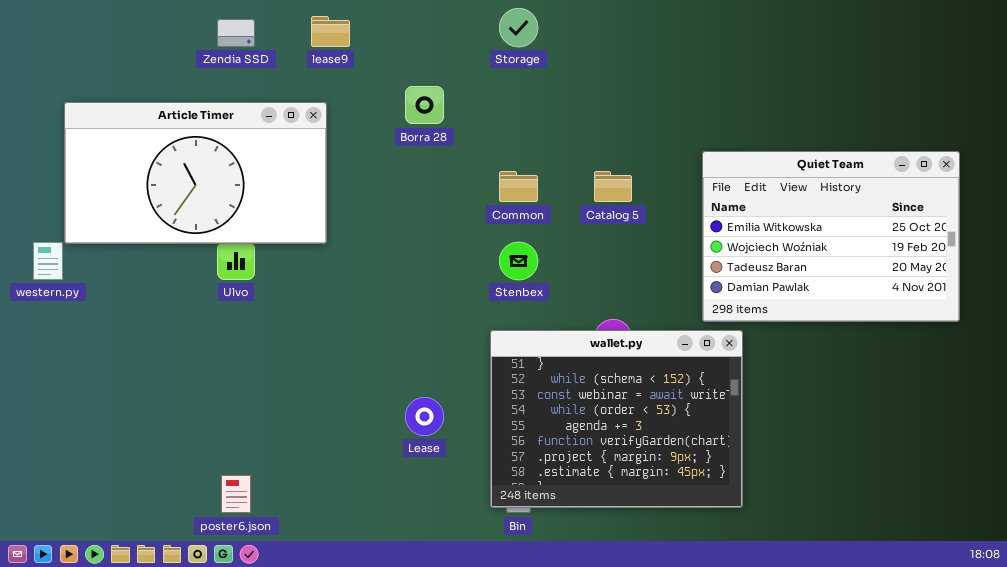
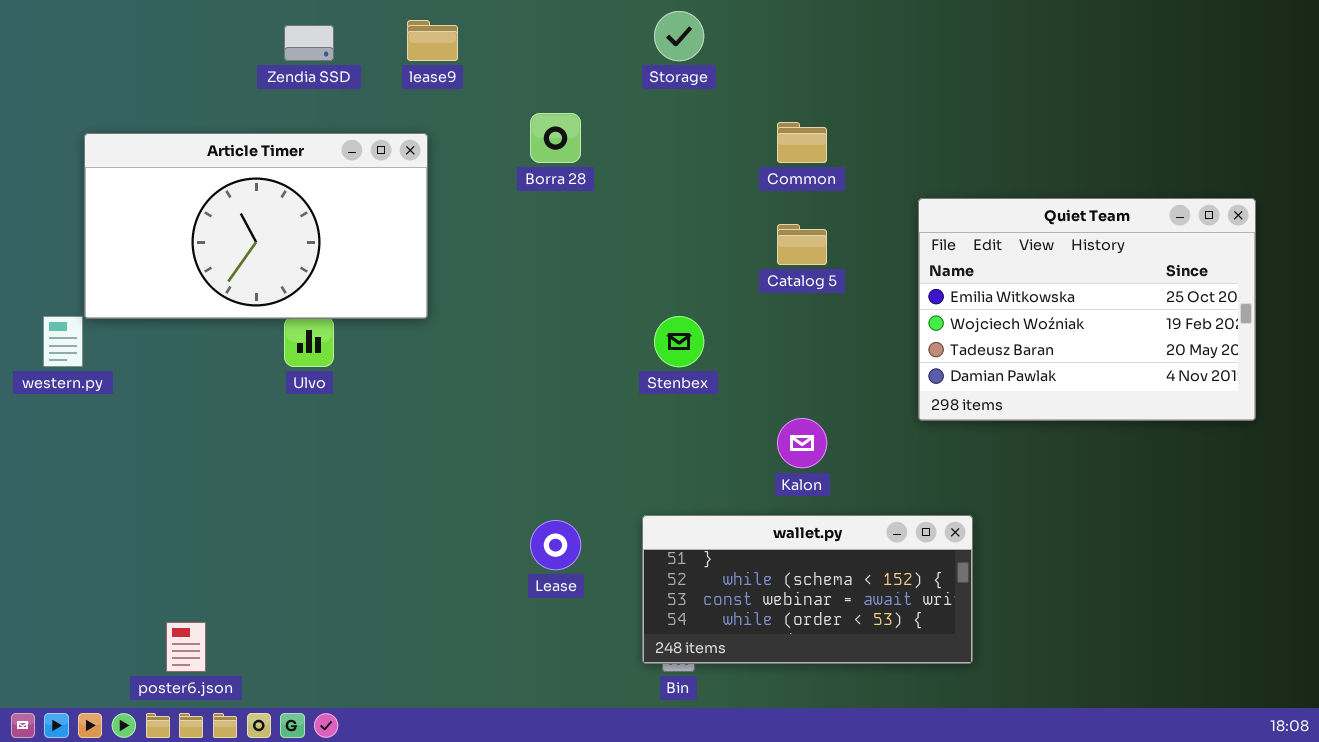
Common: [499,171,538,202] -> [777,122,827,163], moved
wallet.py: [490,330,743,508] -> [642,515,973,664], resized
poster6.json: [221,475,251,513] -> [166,622,206,672], moved

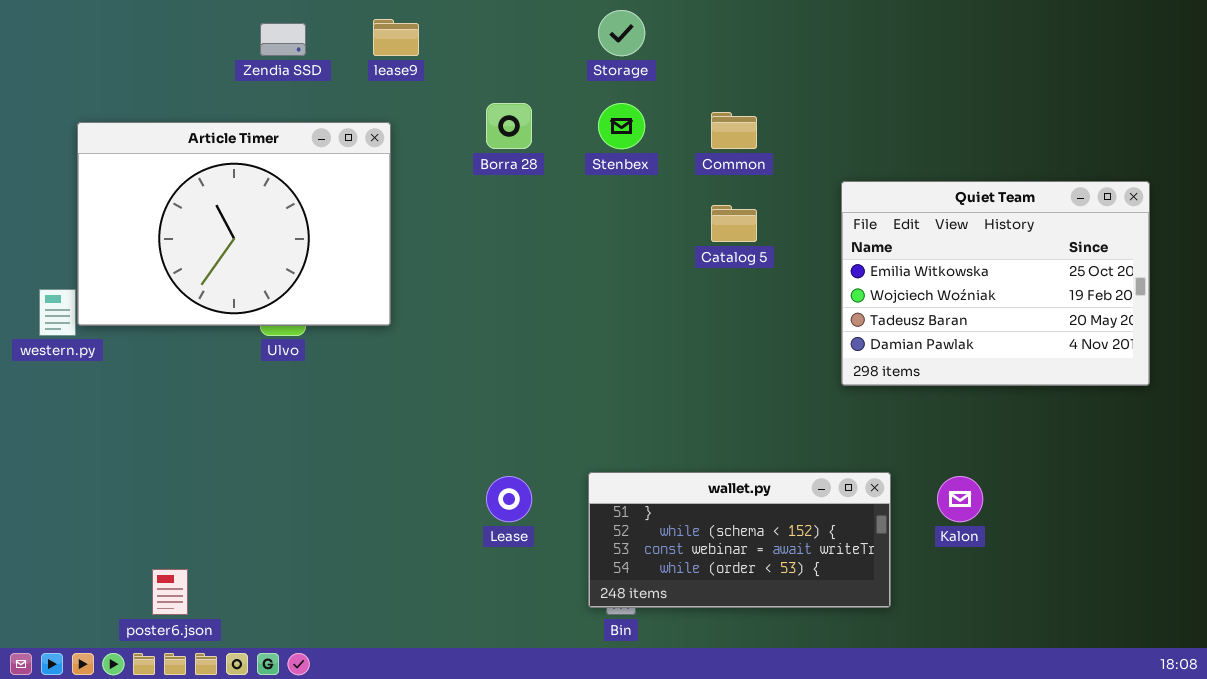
Article Timer: [84,133,428,319] -> [77,122,391,326], resized
Stenbex: [654,316,704,367] -> [598,103,645,149], moved
Kalon: [777,418,827,468] -> [937,476,983,522], moved

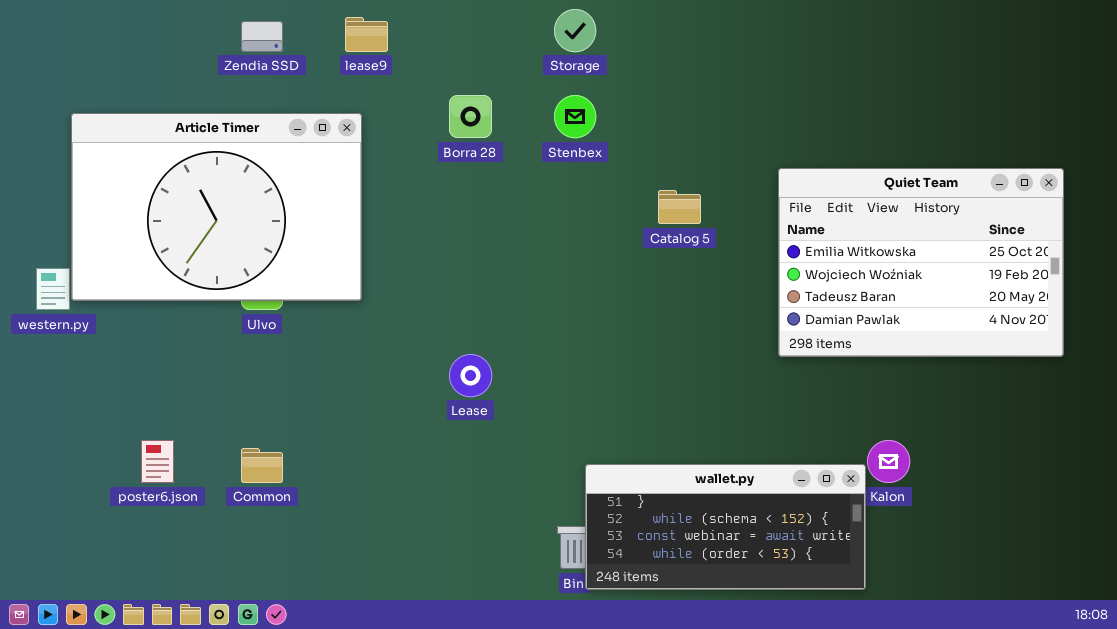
Common: [711,112,757,149] -> [241,448,283,483], moved
wallet.py: [588,472,891,608] -> [585,464,866,590], moved
Lease: [486,476,532,522] -> [449,354,492,397], moved
poster6.json: [152,569,188,615] -> [141,440,174,483], moved

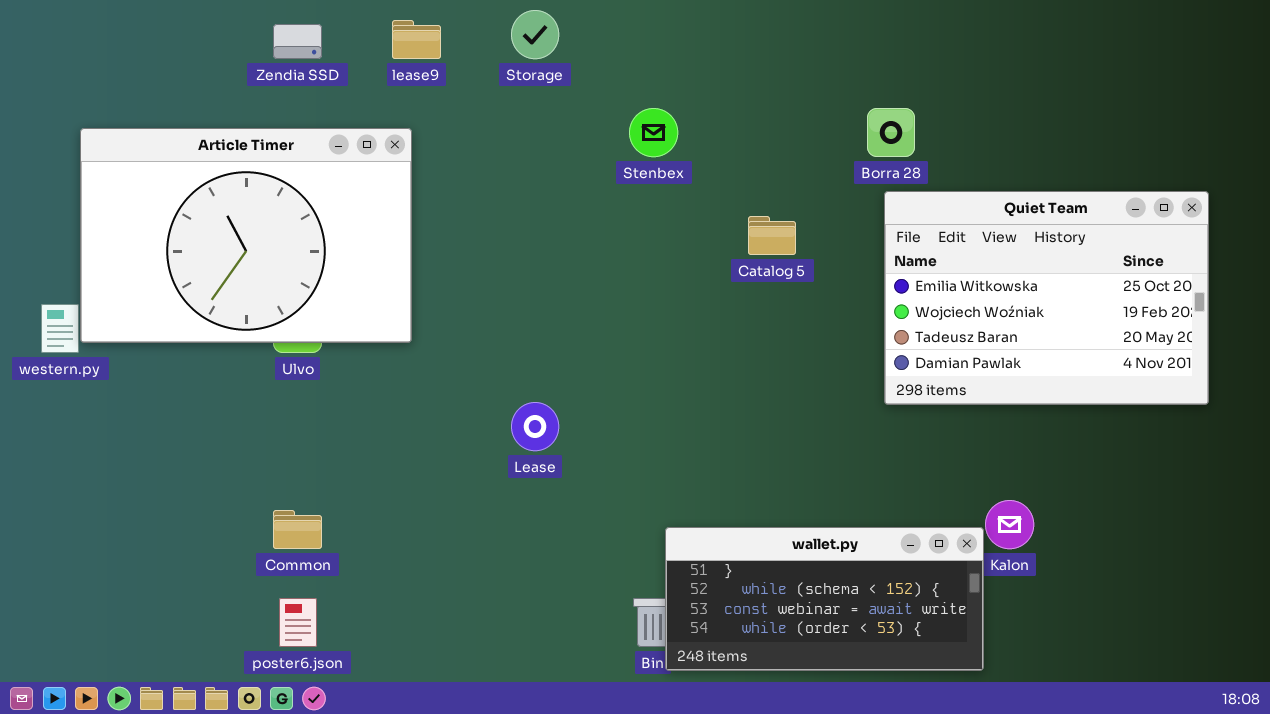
Storage: [554,9,596,52] -> [511,10,559,59], moved
Borra 28: [449,95,492,138] -> [867,108,915,157], moved
poster6.json: [141,440,174,483] -> [279,598,317,647], moved

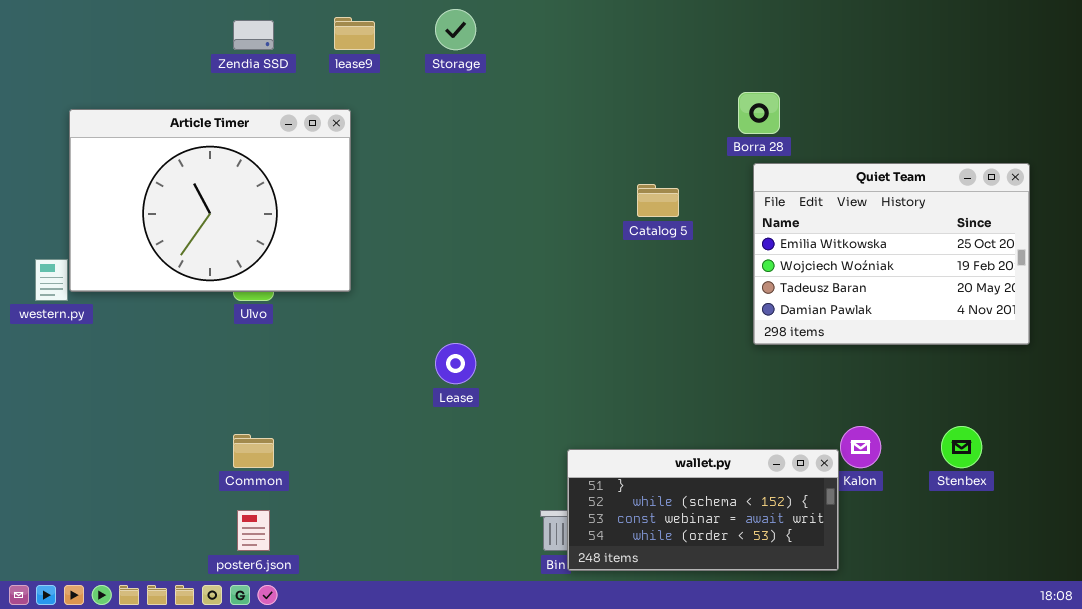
Stenbex: [629,108,678,157] -> [941,426,982,468], moved

